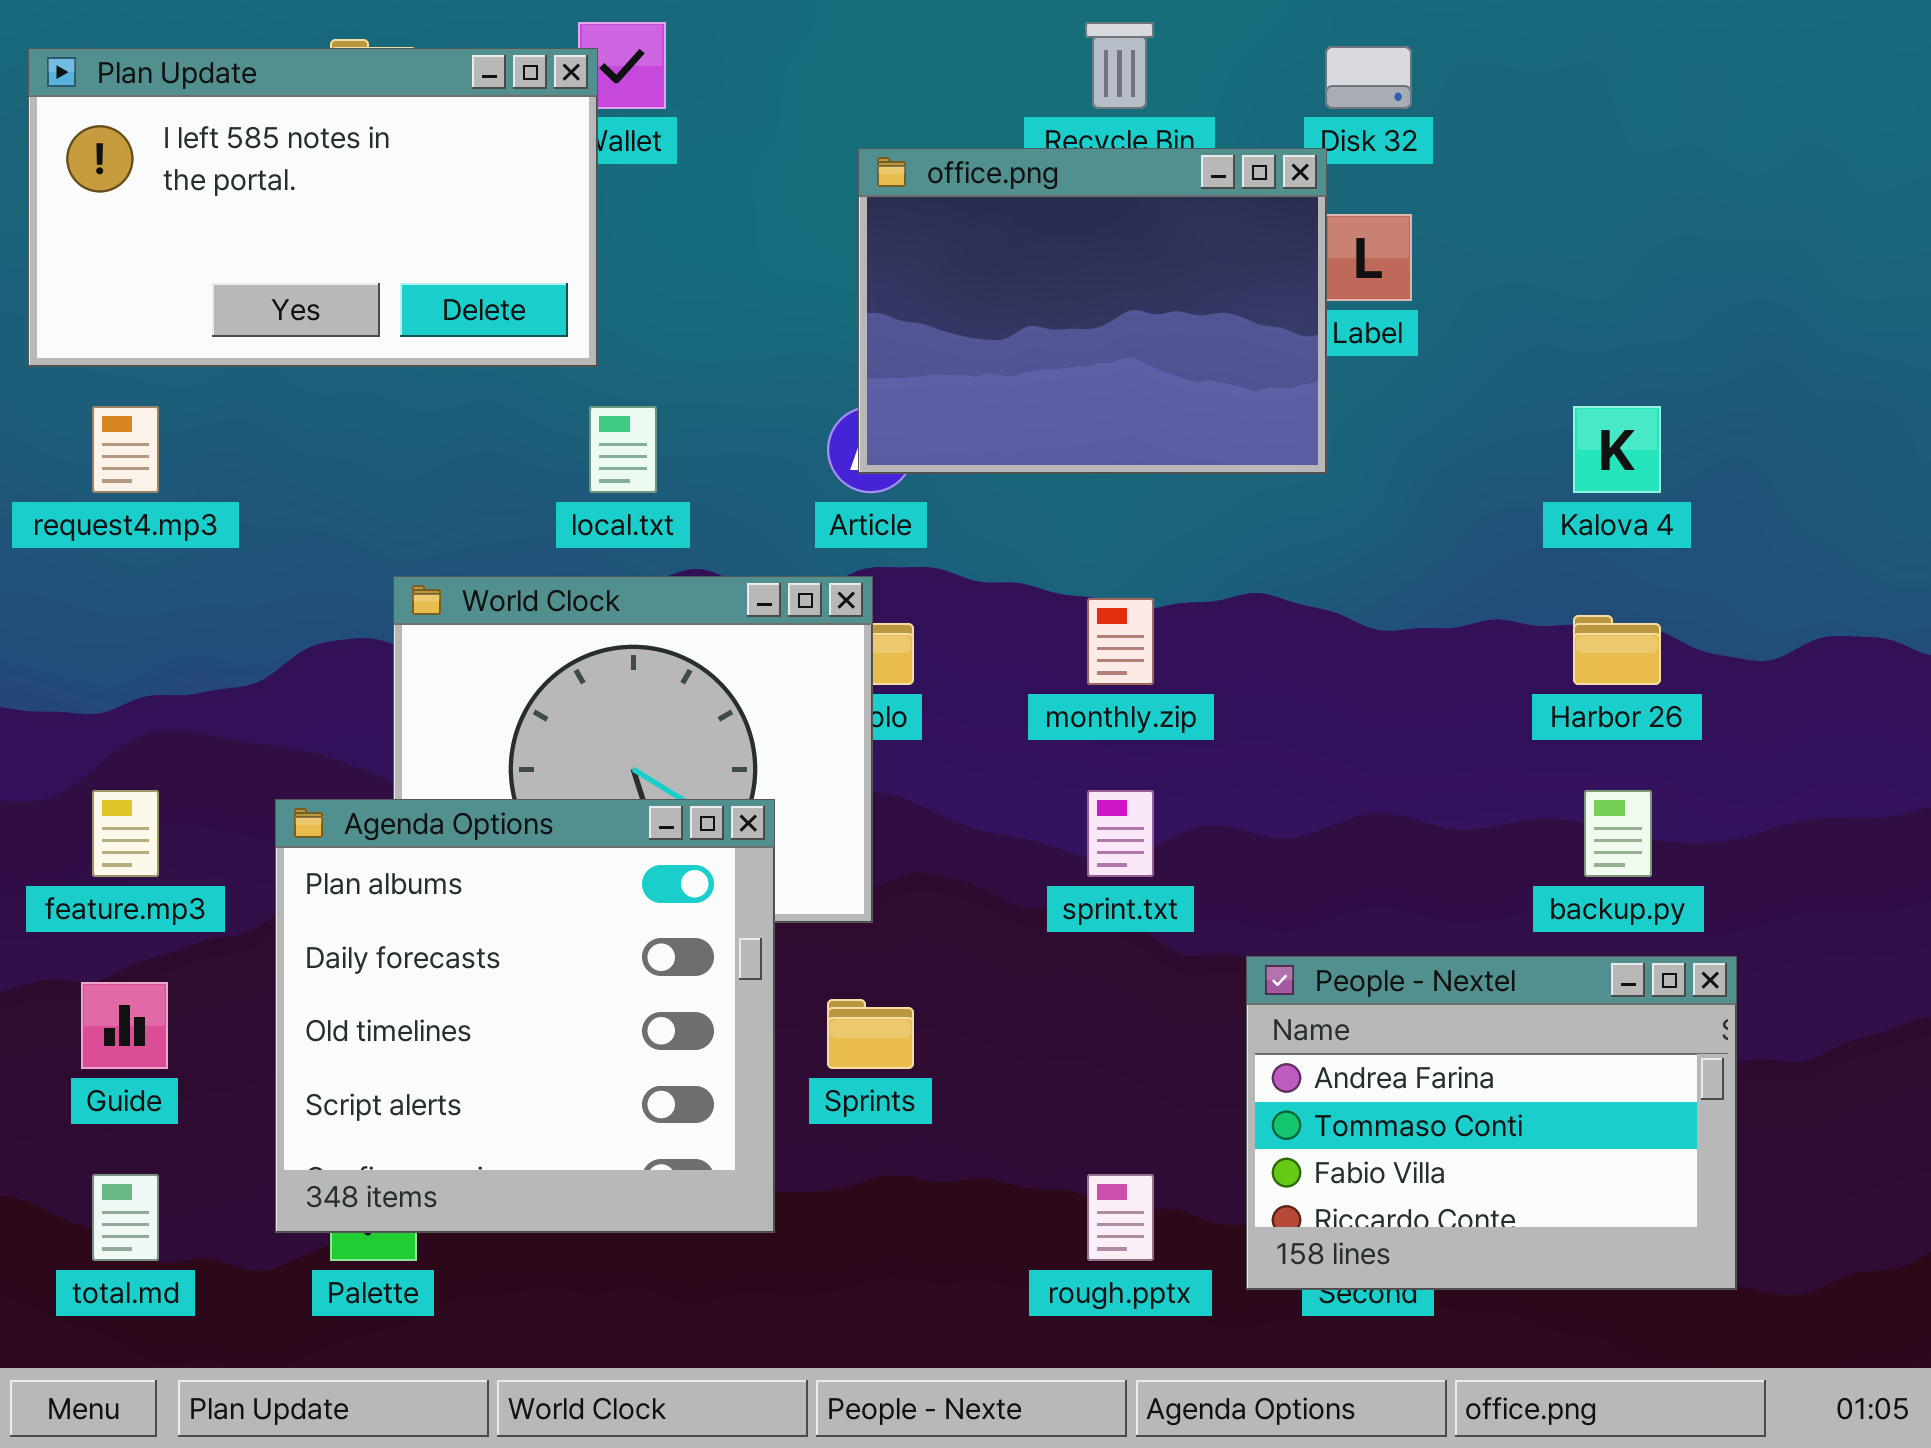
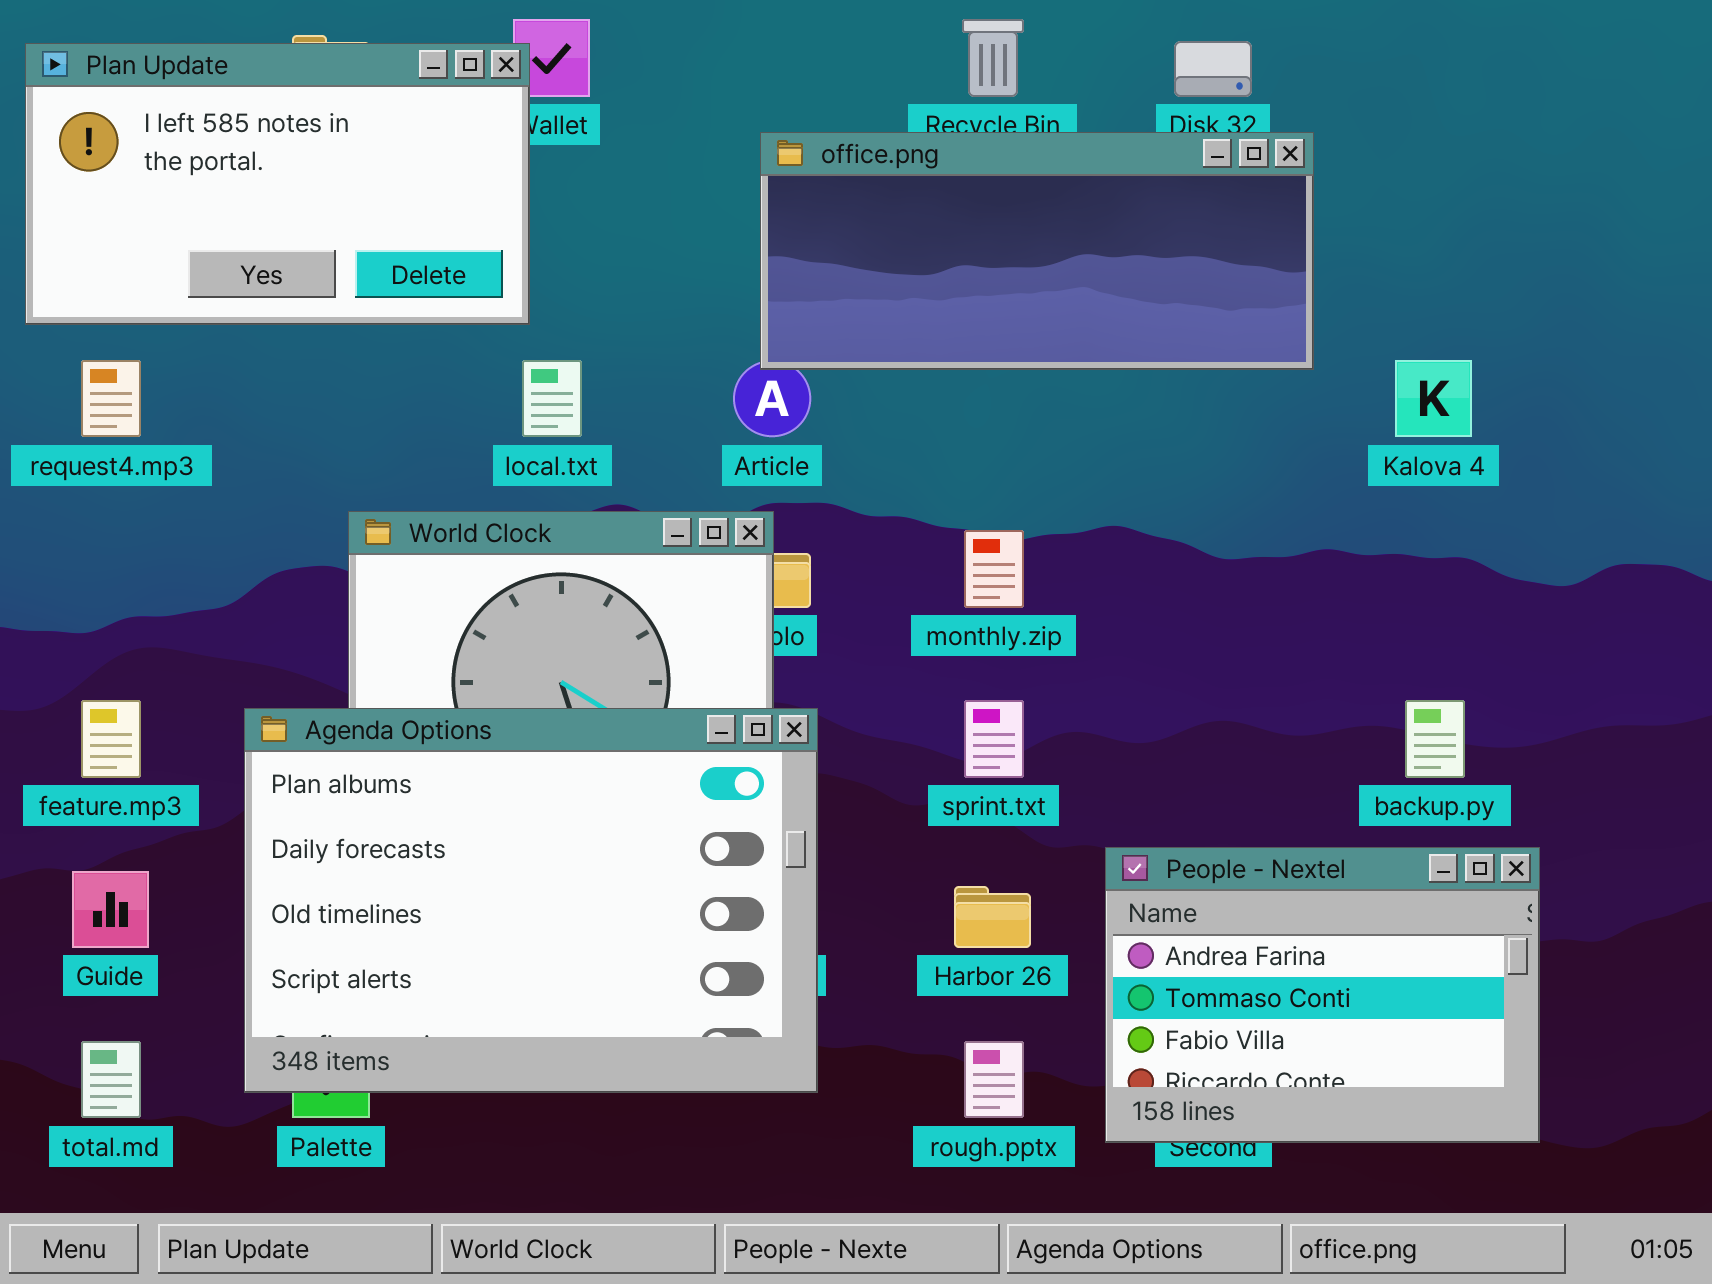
office.png: [858,148,1327,474] -> [760,132,1314,370], resized
Harbor 26: [1573,615,1661,685] -> [954,886,1031,948], moved
Agenda Options: [275,799,775,1233] -> [244,708,818,1093], resized

